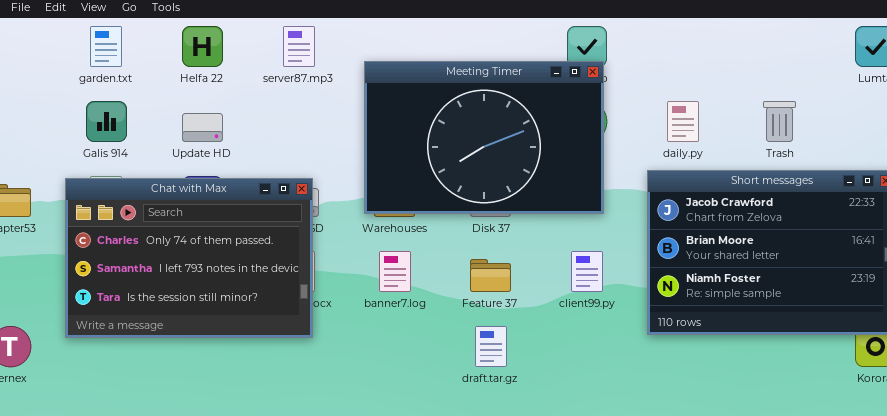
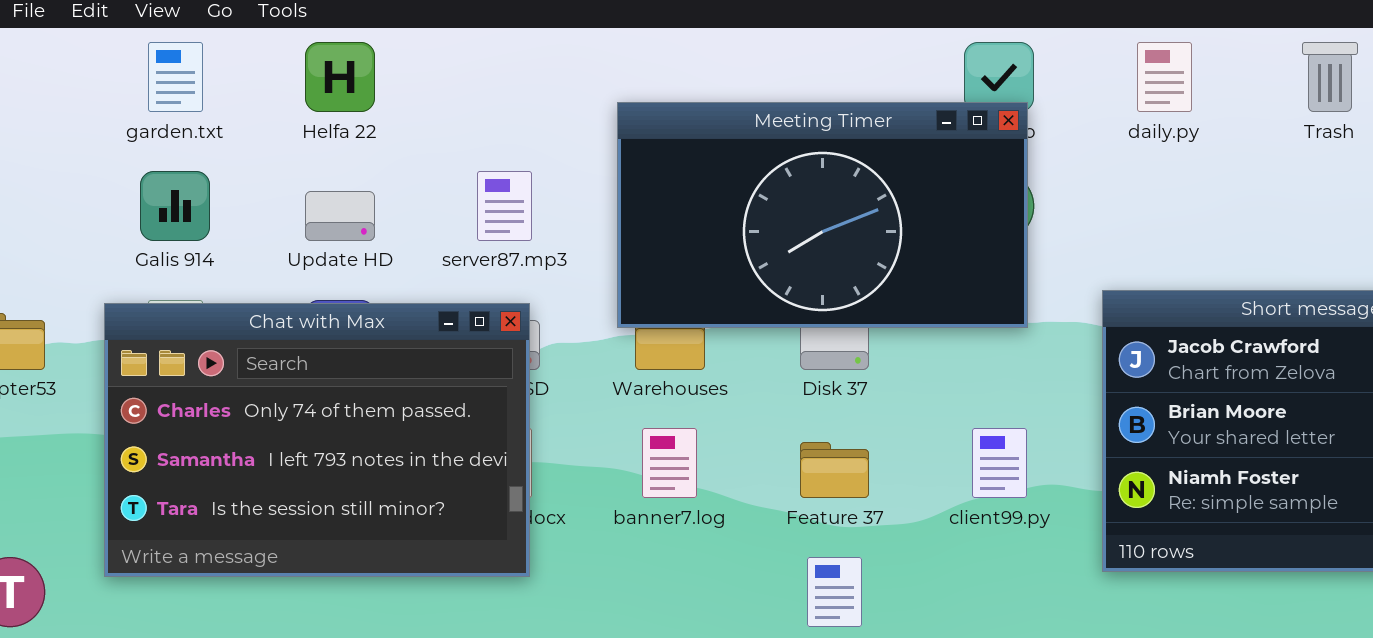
server87.mp3: [283,26,315,67] -> [477,171,532,241], moved
Meeting Timer: [364,61,604,214] -> [617,102,1028,328], resized
daily.py: [667,101,699,142] -> [1137,42,1192,112], moved
Trash: [763,101,796,142] -> [1302,42,1358,112], moved

